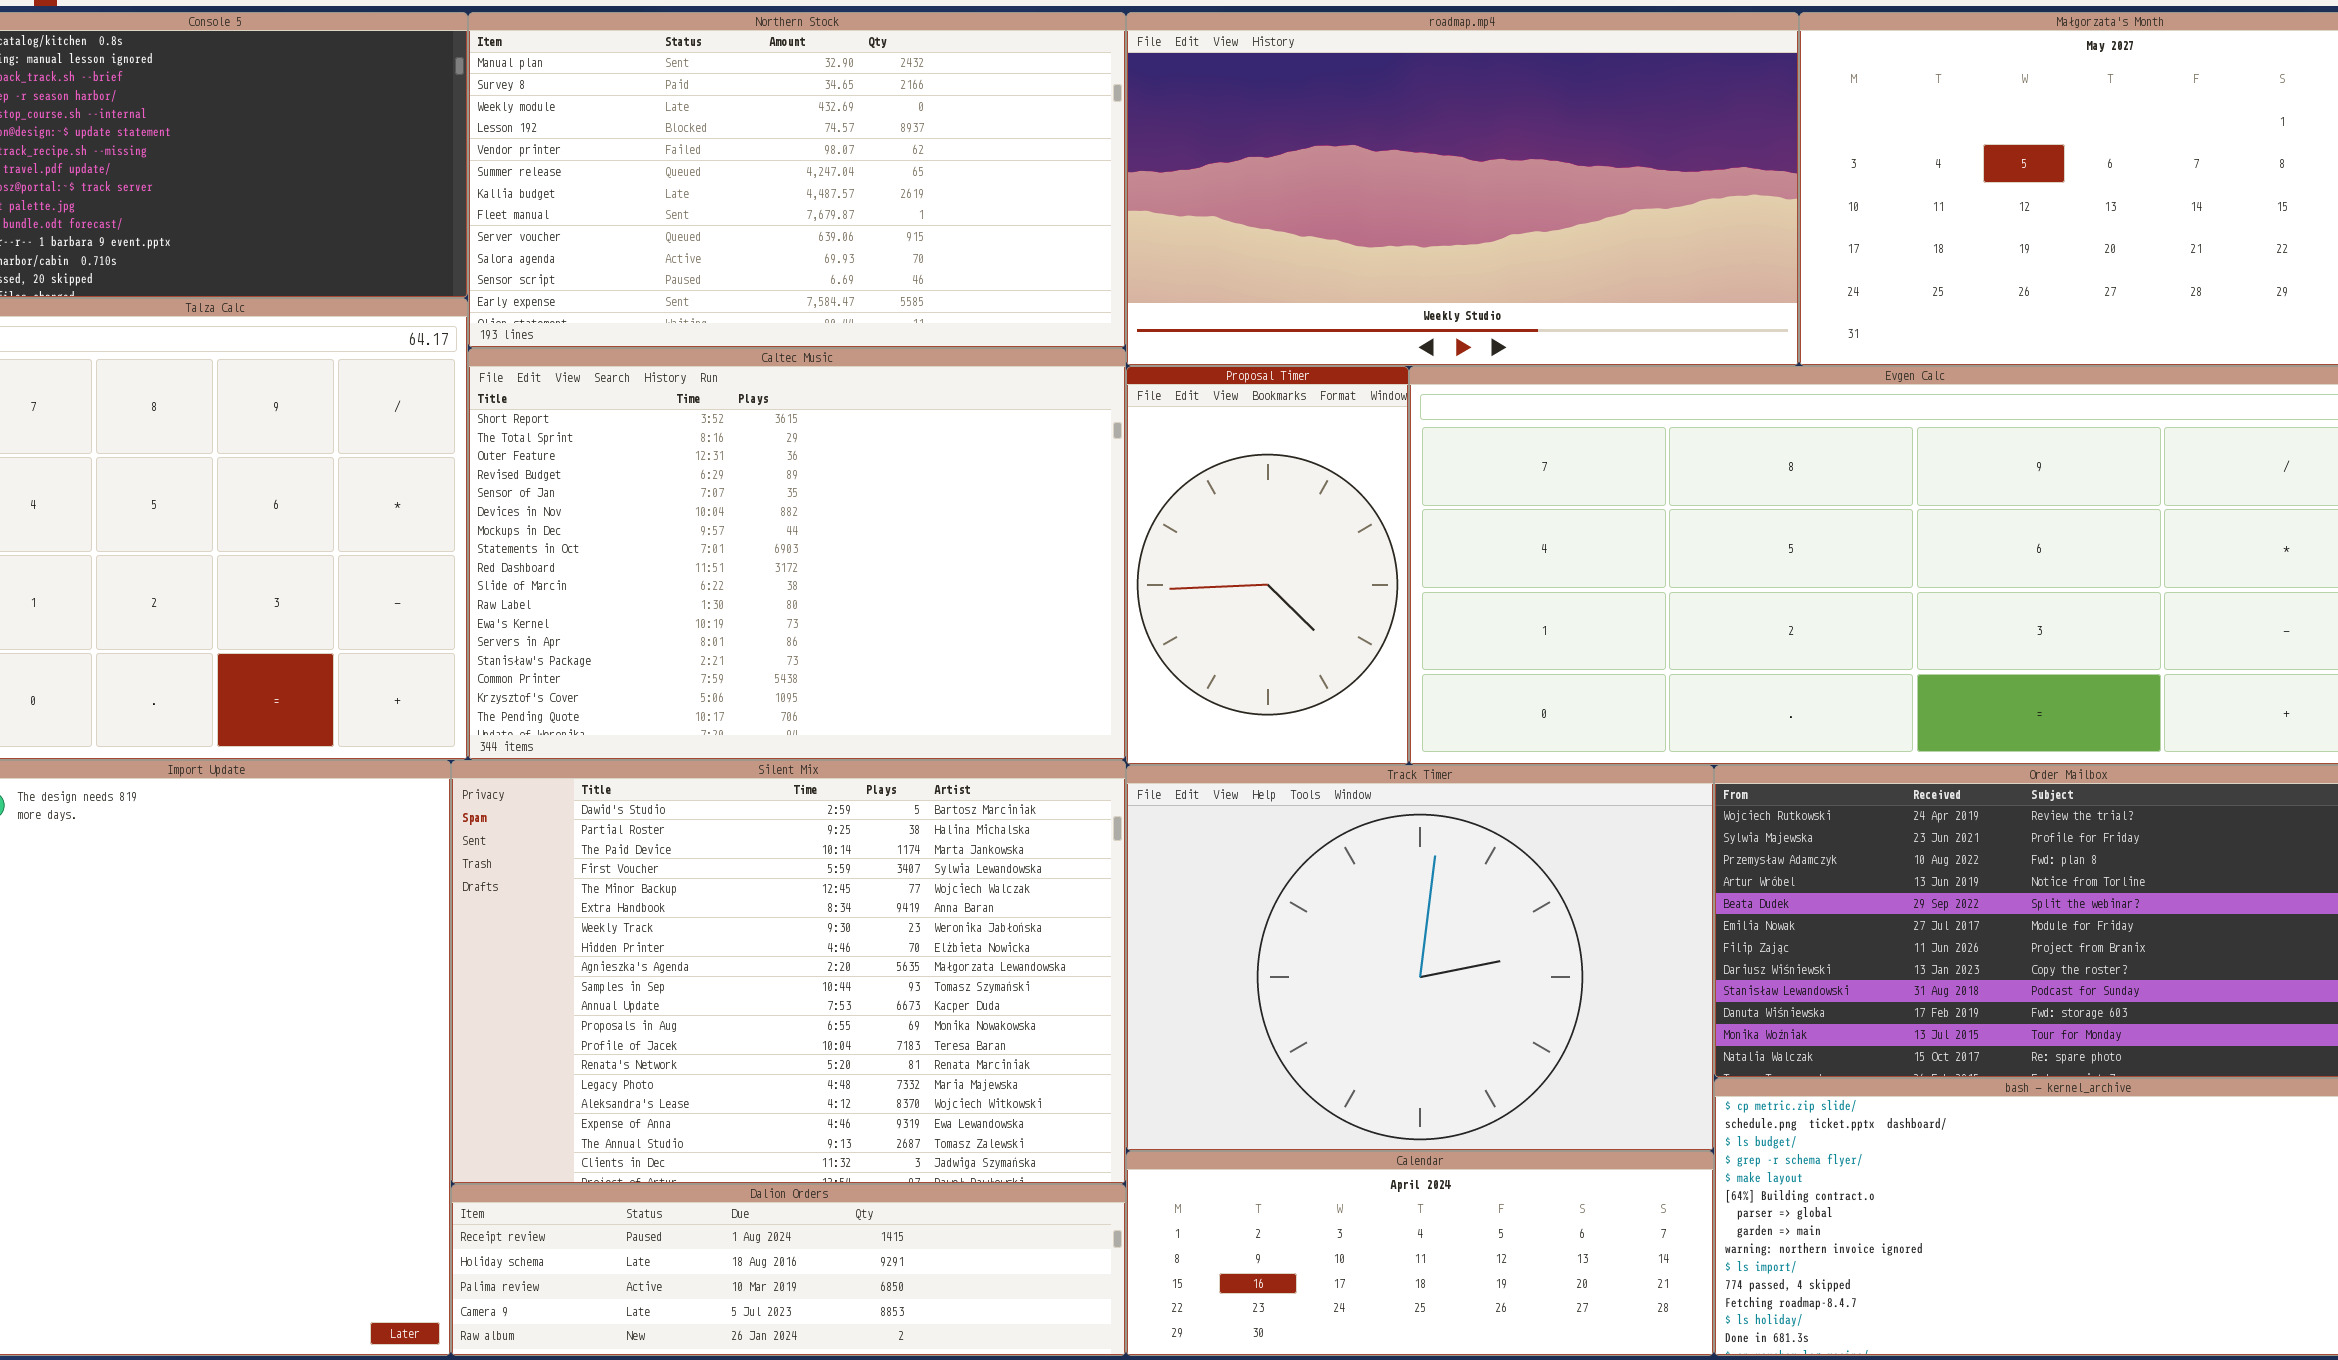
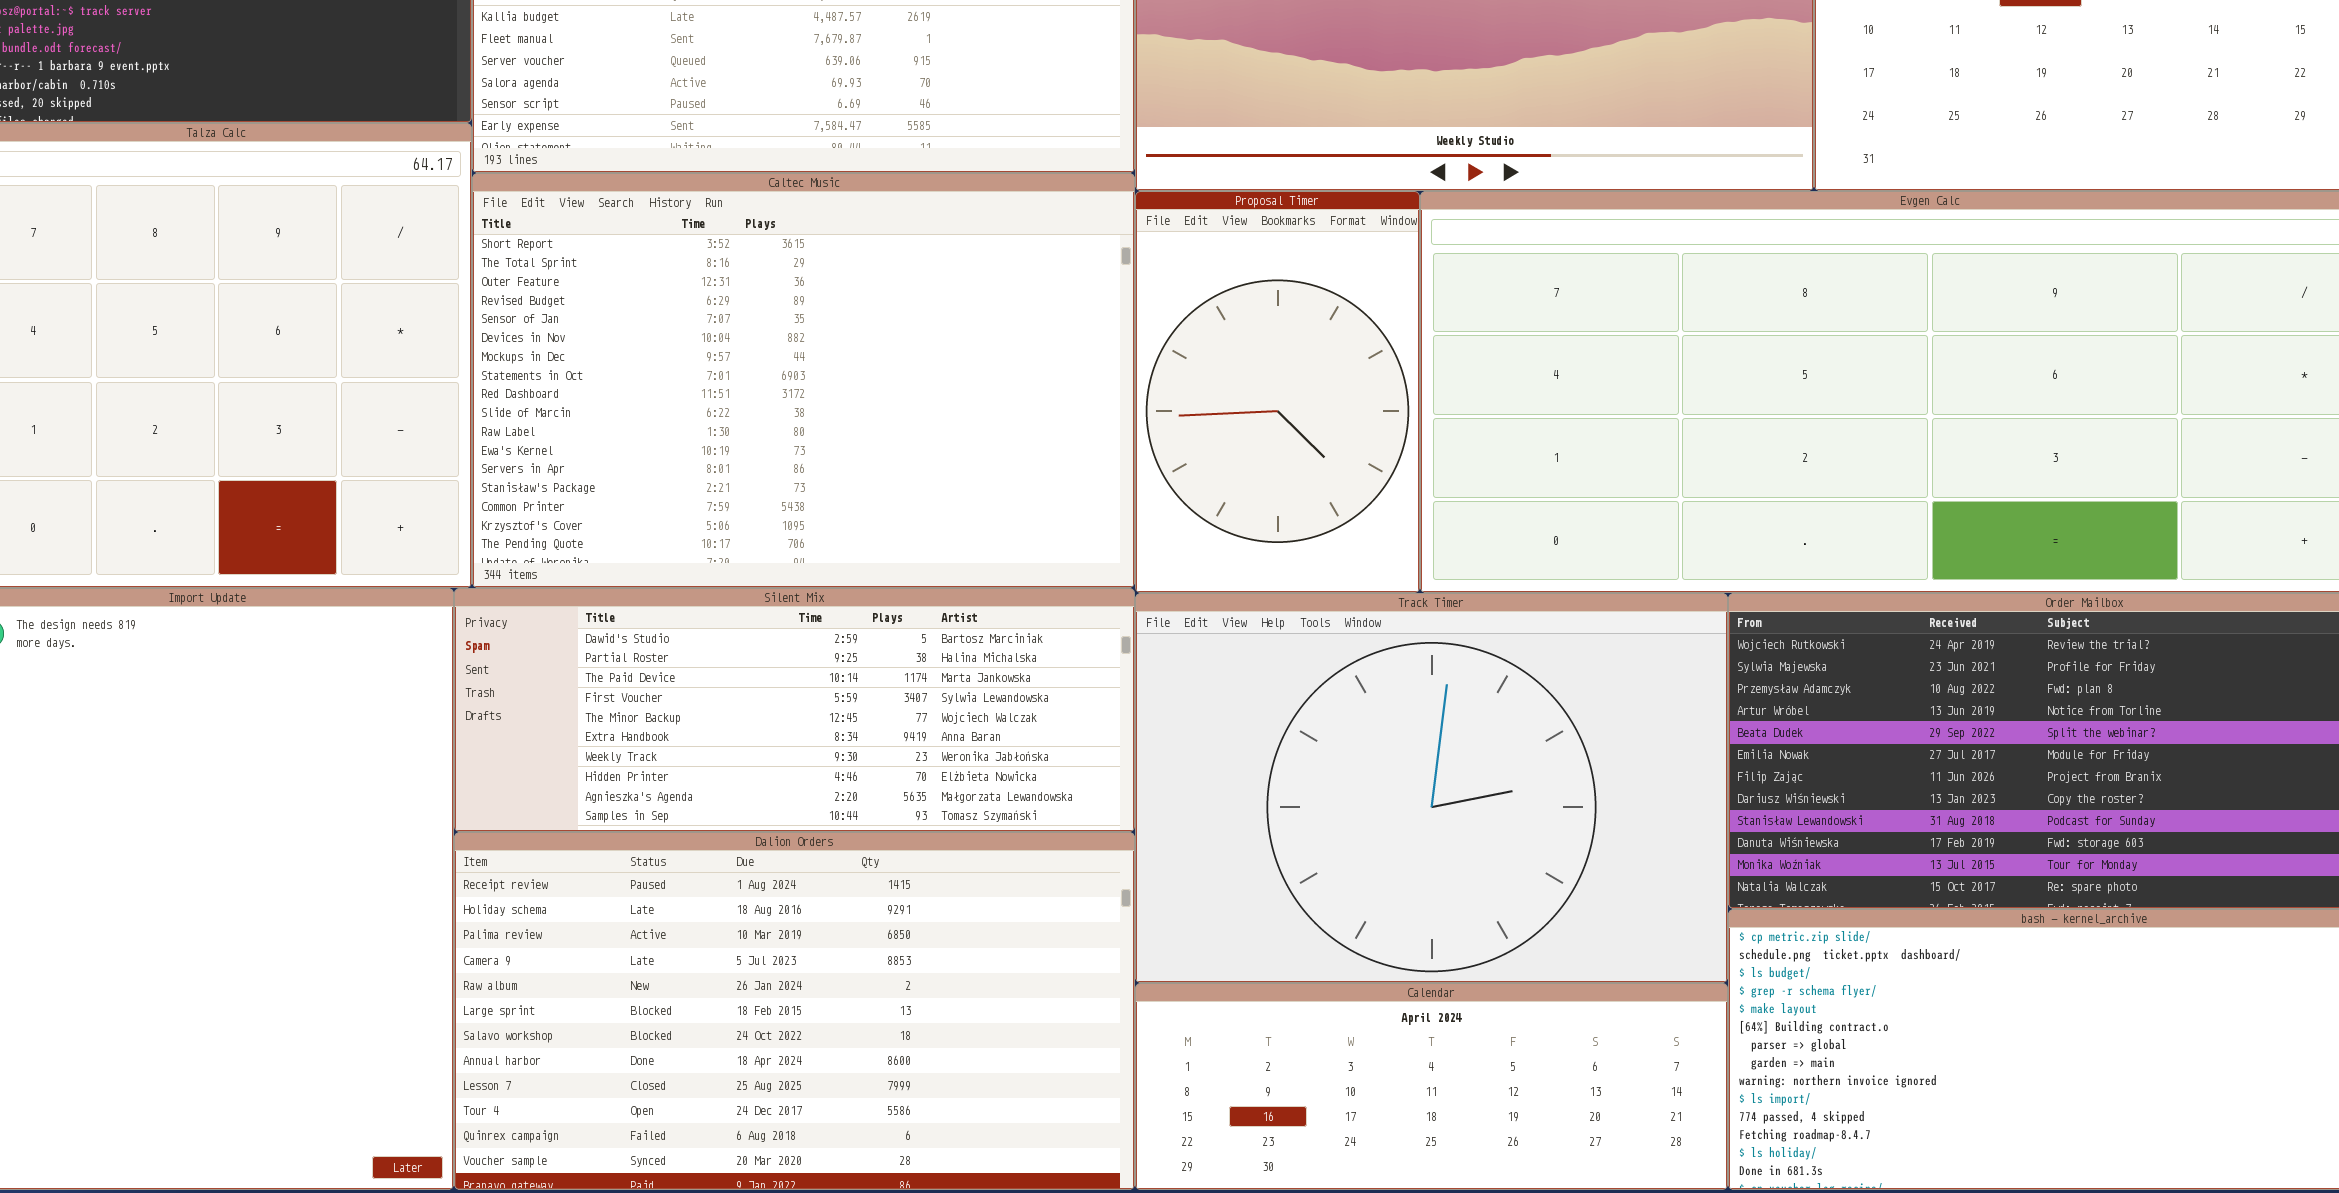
Silent Mix: [451,760,1126,1184] -> [454,588,1135,832], resized
Dalion Orders: [451,1184,1126,1356] -> [454,832,1135,1190], resized

